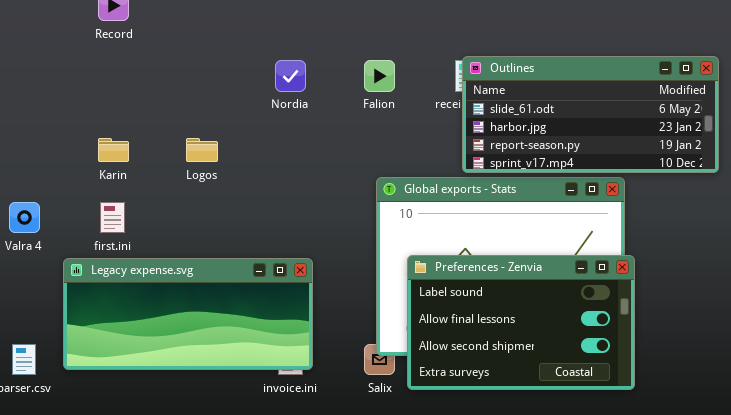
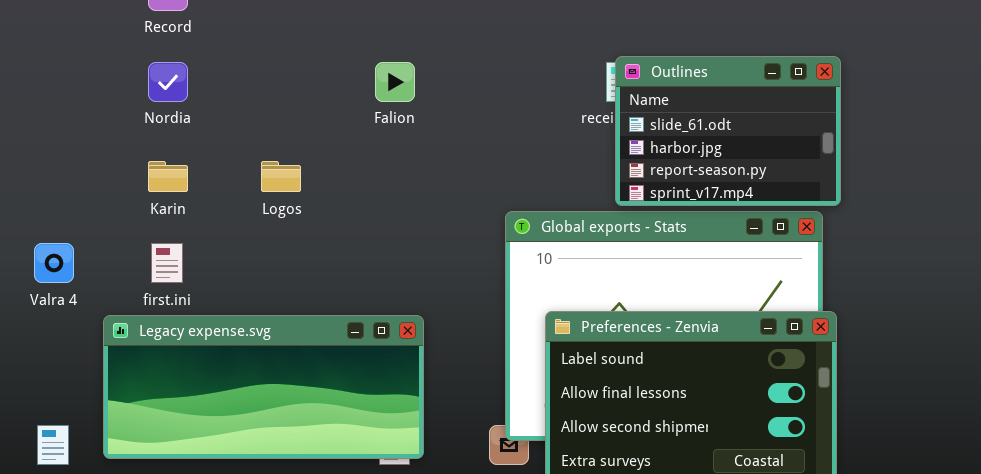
Outlines: [462,56,719,173] -> [615,56,841,206], resized
Nordia: [275,60,306,92] -> [148,62,188,102], moved
Falion: [364,60,395,92] -> [375,62,415,102], moved

